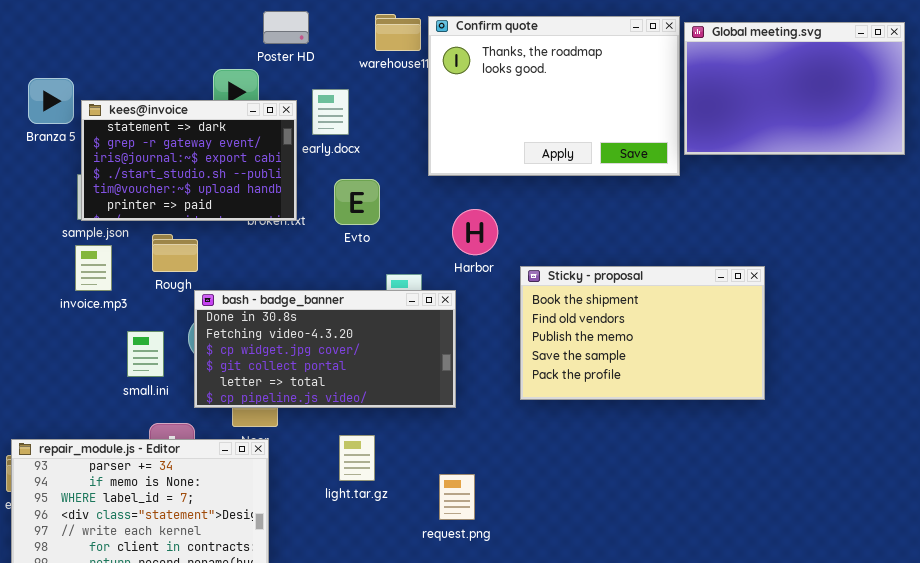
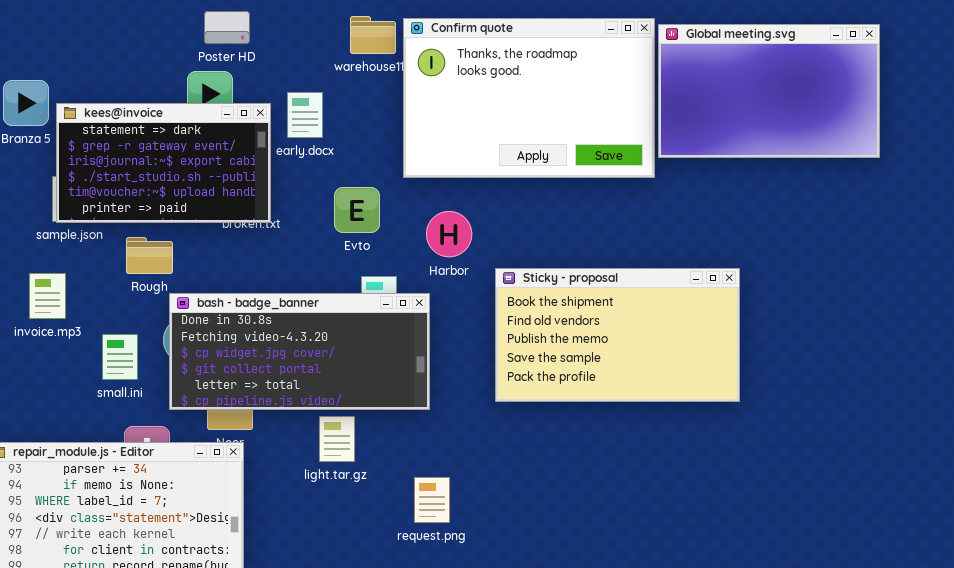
Poster HD: [263,11,309,44] -> [204,11,250,44], moved
Evto: [334,179,380,225] -> [334,187,380,233], moved
invoice.mp3: [75,245,112,291] -> [29,273,66,319], moved
light.tar.gz: [339,435,375,481] -> [319,416,355,462], moved

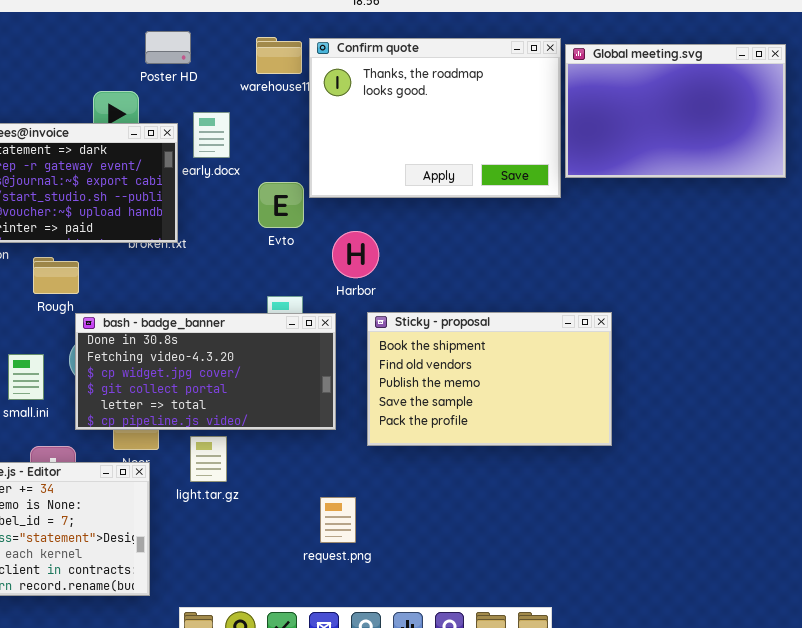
Poster HD: [204,11,250,44] -> [145,31,191,64], moved
Evto: [334,187,380,233] -> [258,182,304,228], moved
Sticky - proposal: [495,268,740,402] -> [367,312,612,446], moved
light.tar.gz: [319,416,355,462] -> [190,436,227,482], moved

